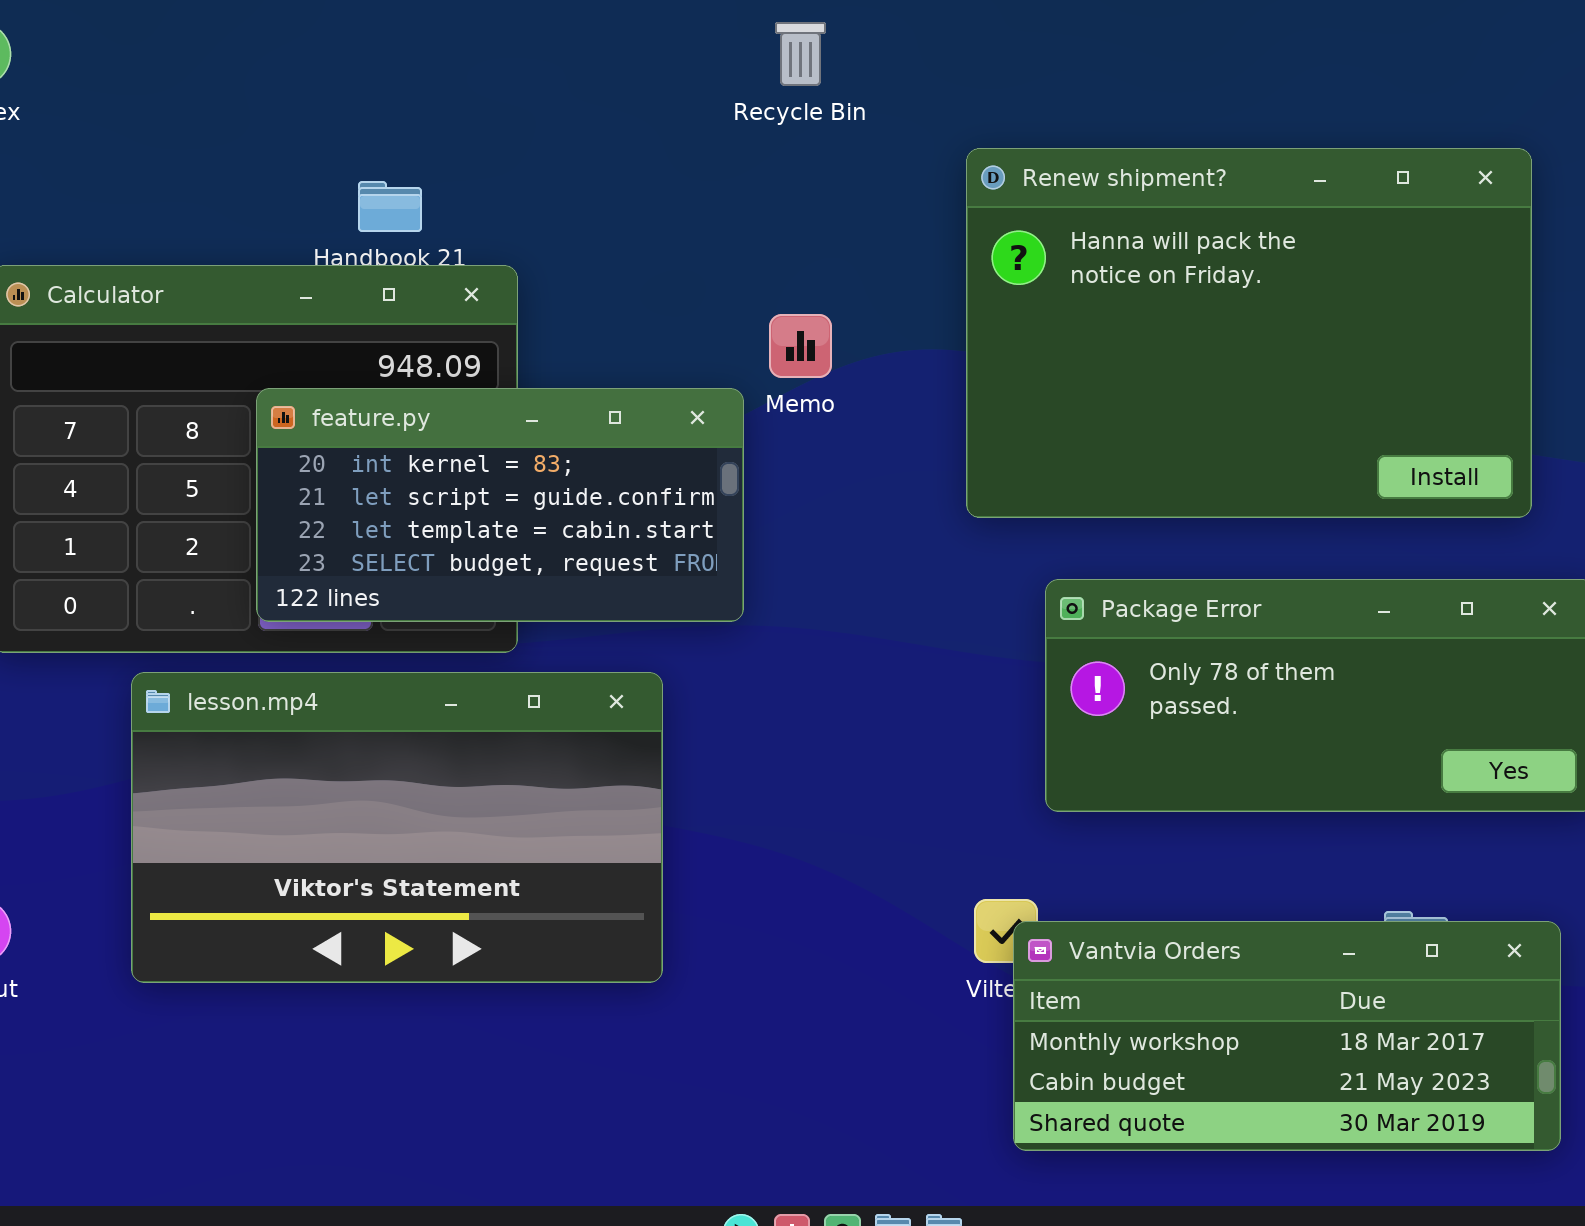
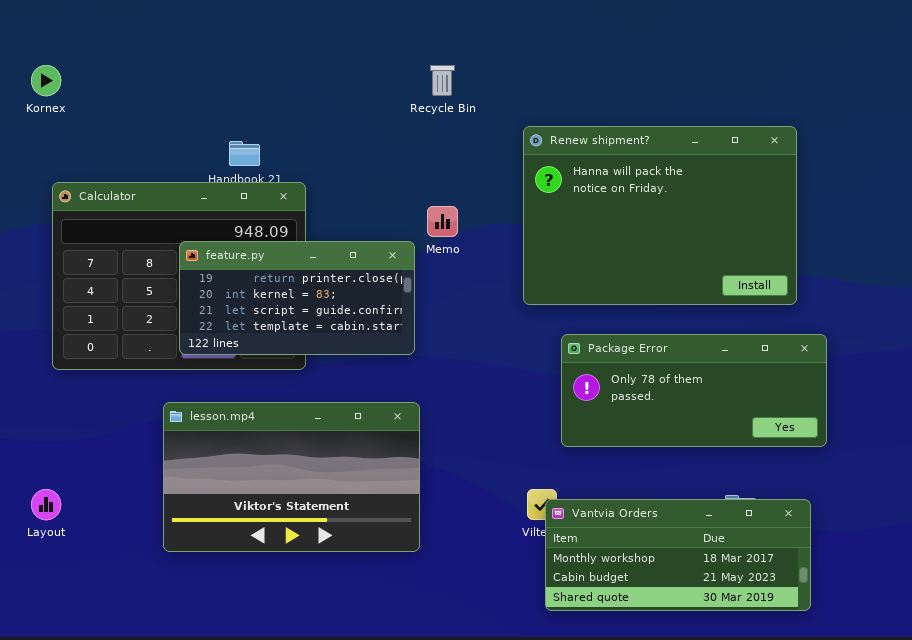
feature.py: [256,388,744,622] -> [179,241,415,355], scrolled up 1 row
lesson.mp4: [131,672,663,983] -> [163,402,420,552], moved

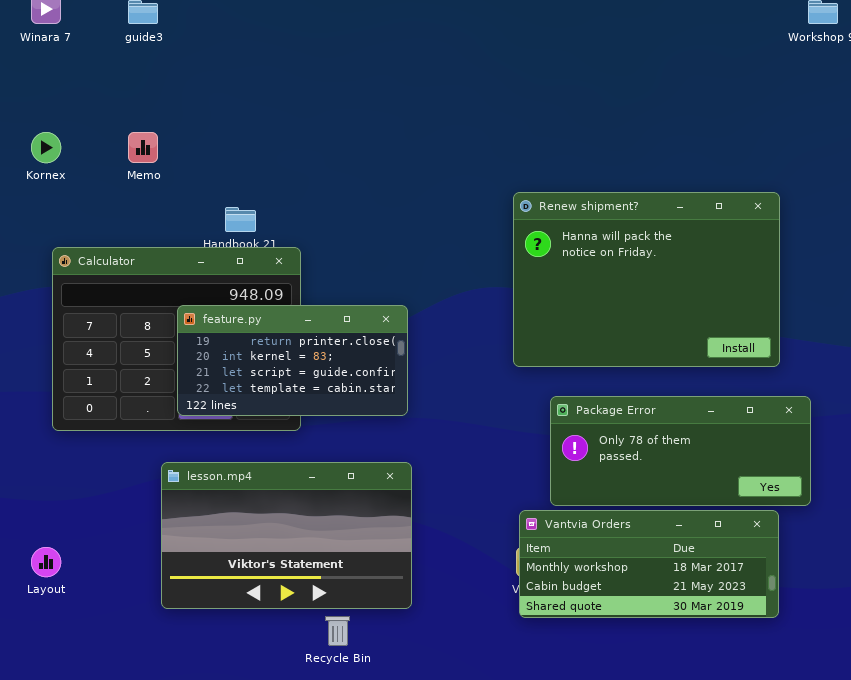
Recycle Bin: [430,65,455,96] -> [325,616,350,646], moved
Memo: [427,206,458,237] -> [128,132,158,163], moved
Vantvia Orders: [545,499,811,611] -> [519,510,779,618], moved

